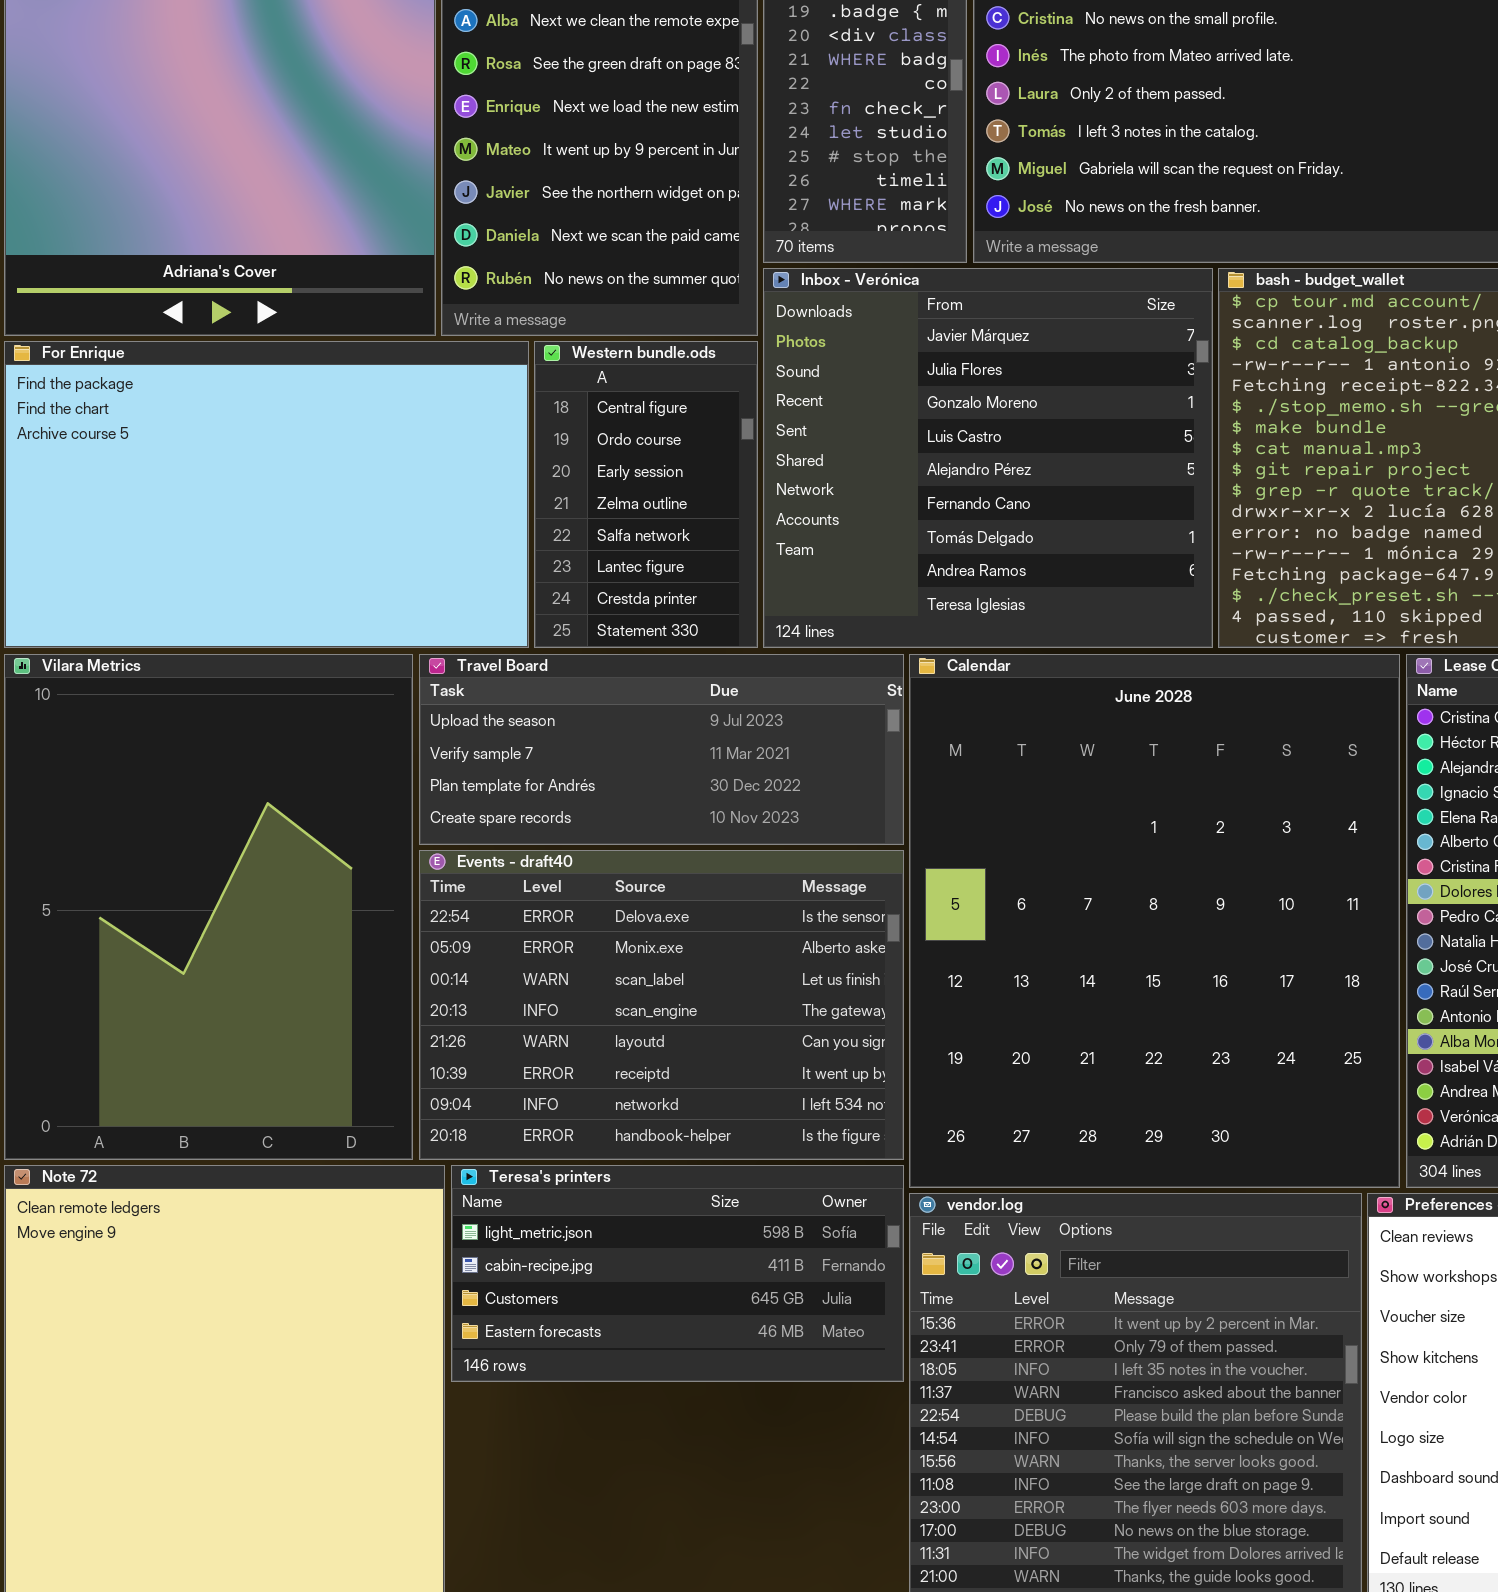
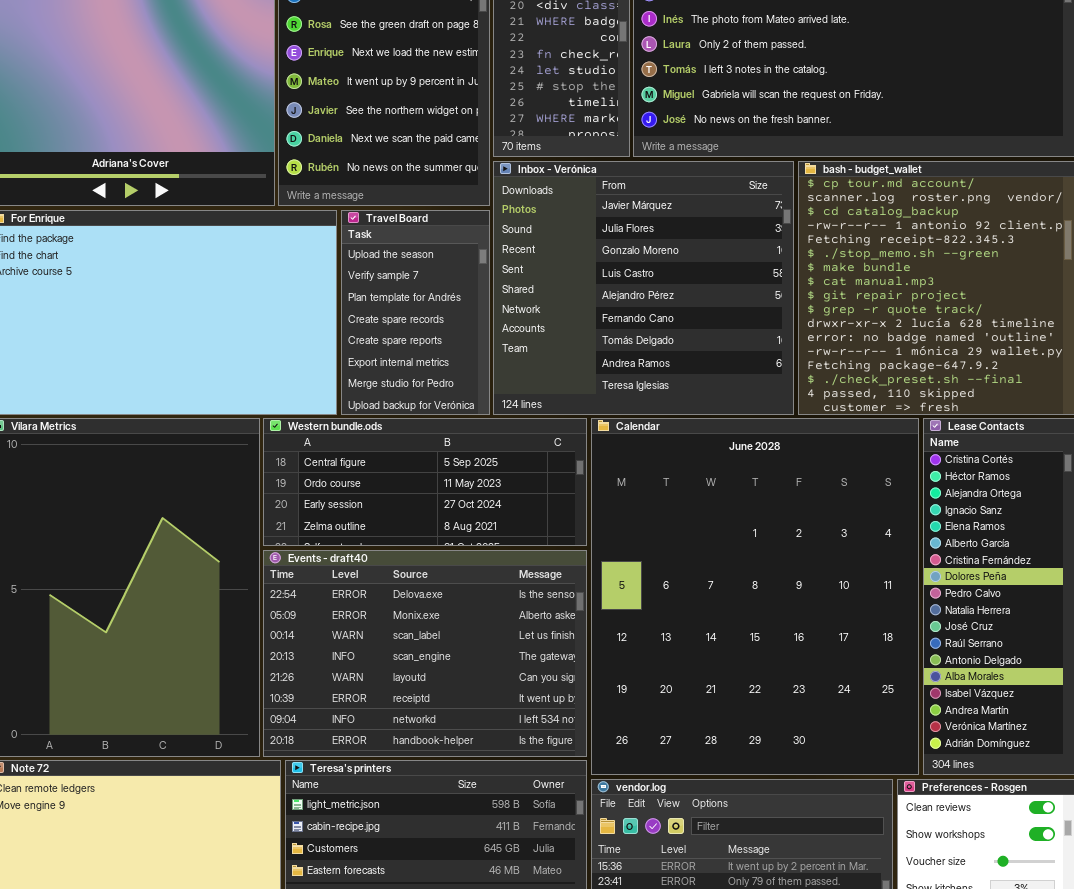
Western bundle.ods: [534,341,758,648] -> [263,418,587,546], moved, resized
Travel Board: [419,654,904,845] -> [341,210,490,415], moved, resized

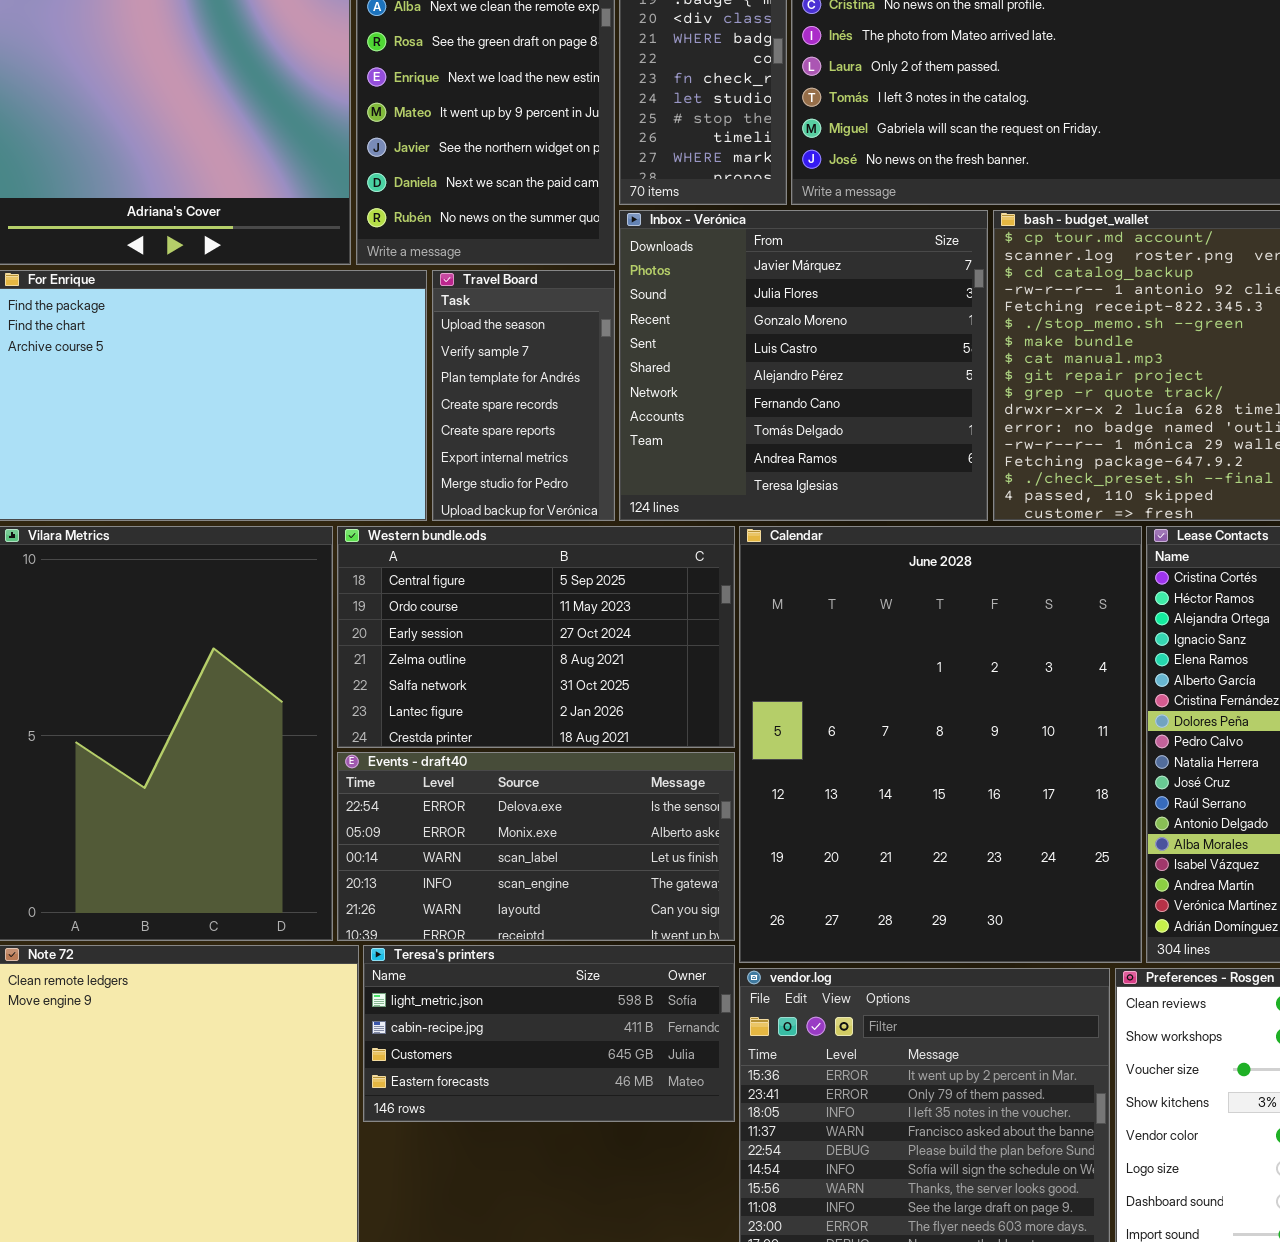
Western bundle.ods: [263,418,587,546] -> [337,526,735,748], resized
Events - draft40: [263,550,587,757] -> [337,752,735,941], resized

